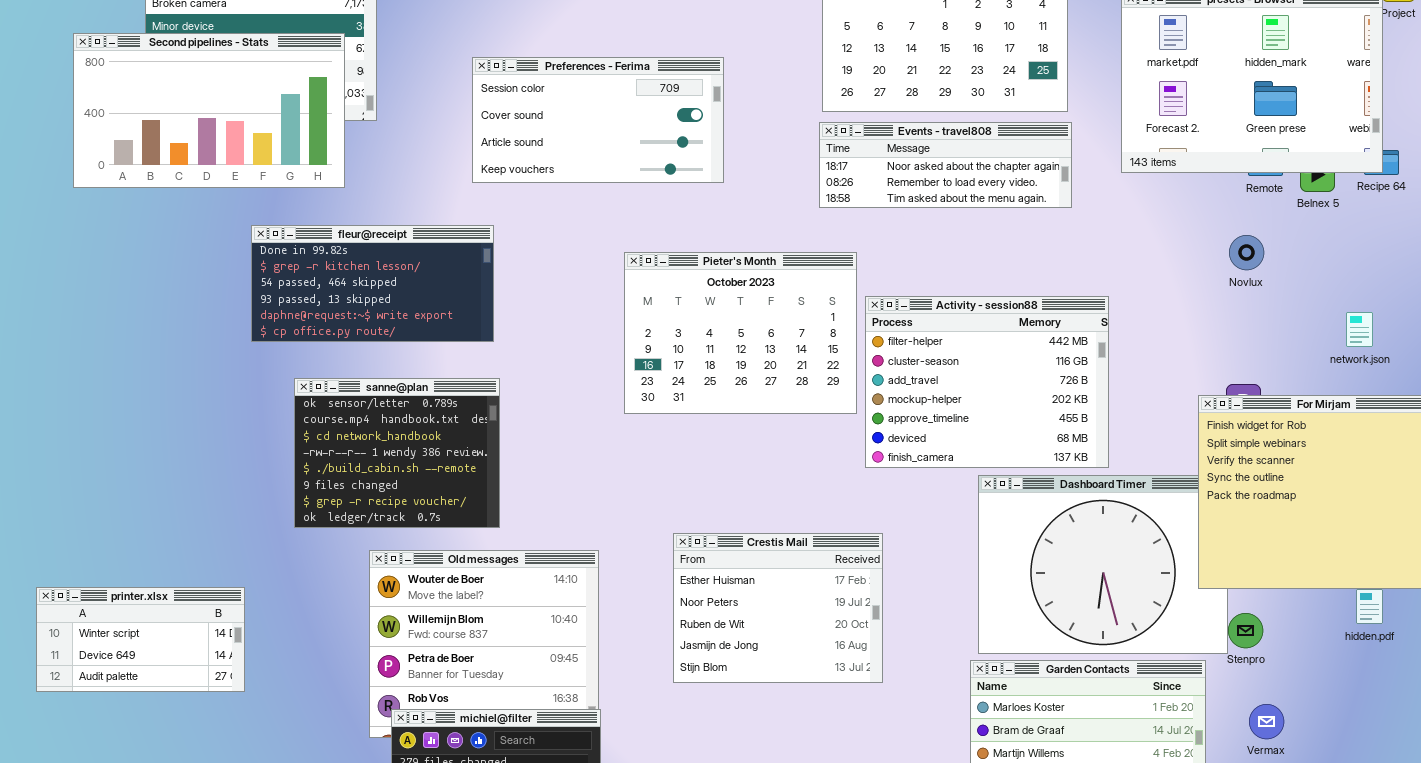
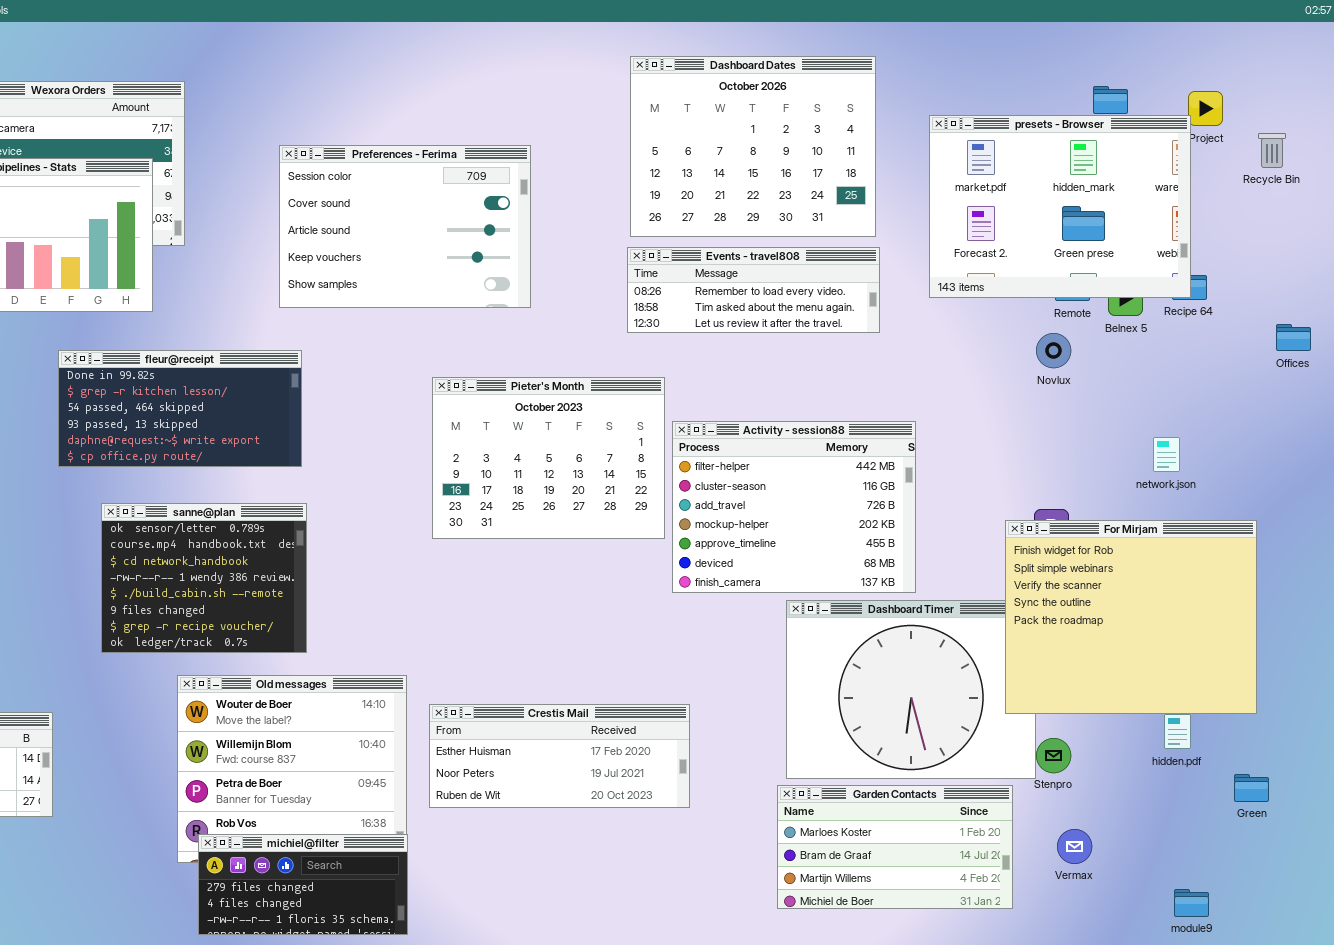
Preferences - Ferima: [472,57,724,183] -> [279,145,531,308], resized
Events - travel808: [819,122,1072,208] -> [627,247,880,333], scrolled down 1 row
Novlux: [1229,235,1264,270] -> [1036,333,1071,368], moved
Crestis Mail: [673,533,883,683] -> [429,704,690,808], resized

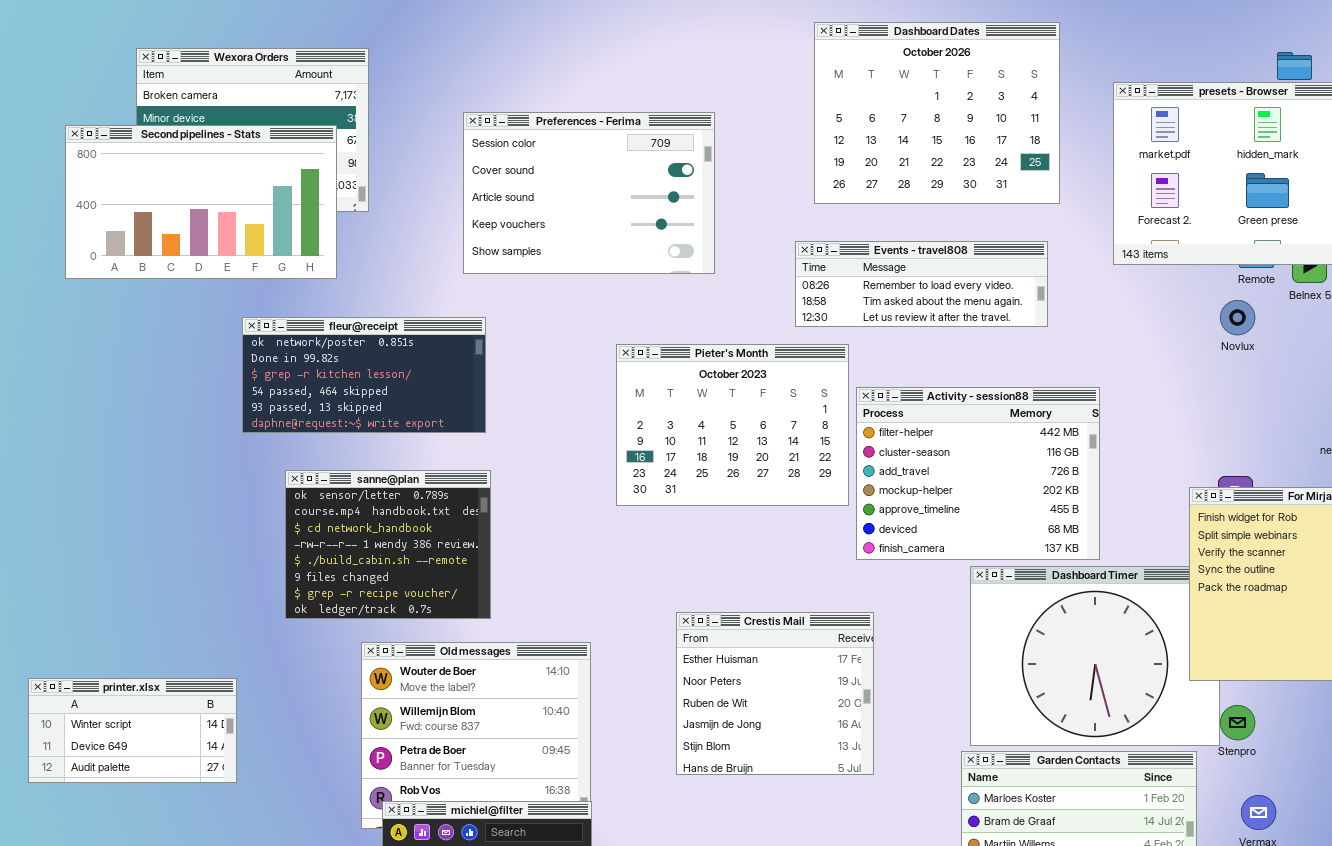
Events - travel808: [627,247,880,333] -> [795,241,1048,327], moved
fleur@receipt: [58,350,302,467] -> [242,317,486,433], scrolled up 1 row
Crestis Mail: [429,704,690,808] -> [676,612,874,775], resized

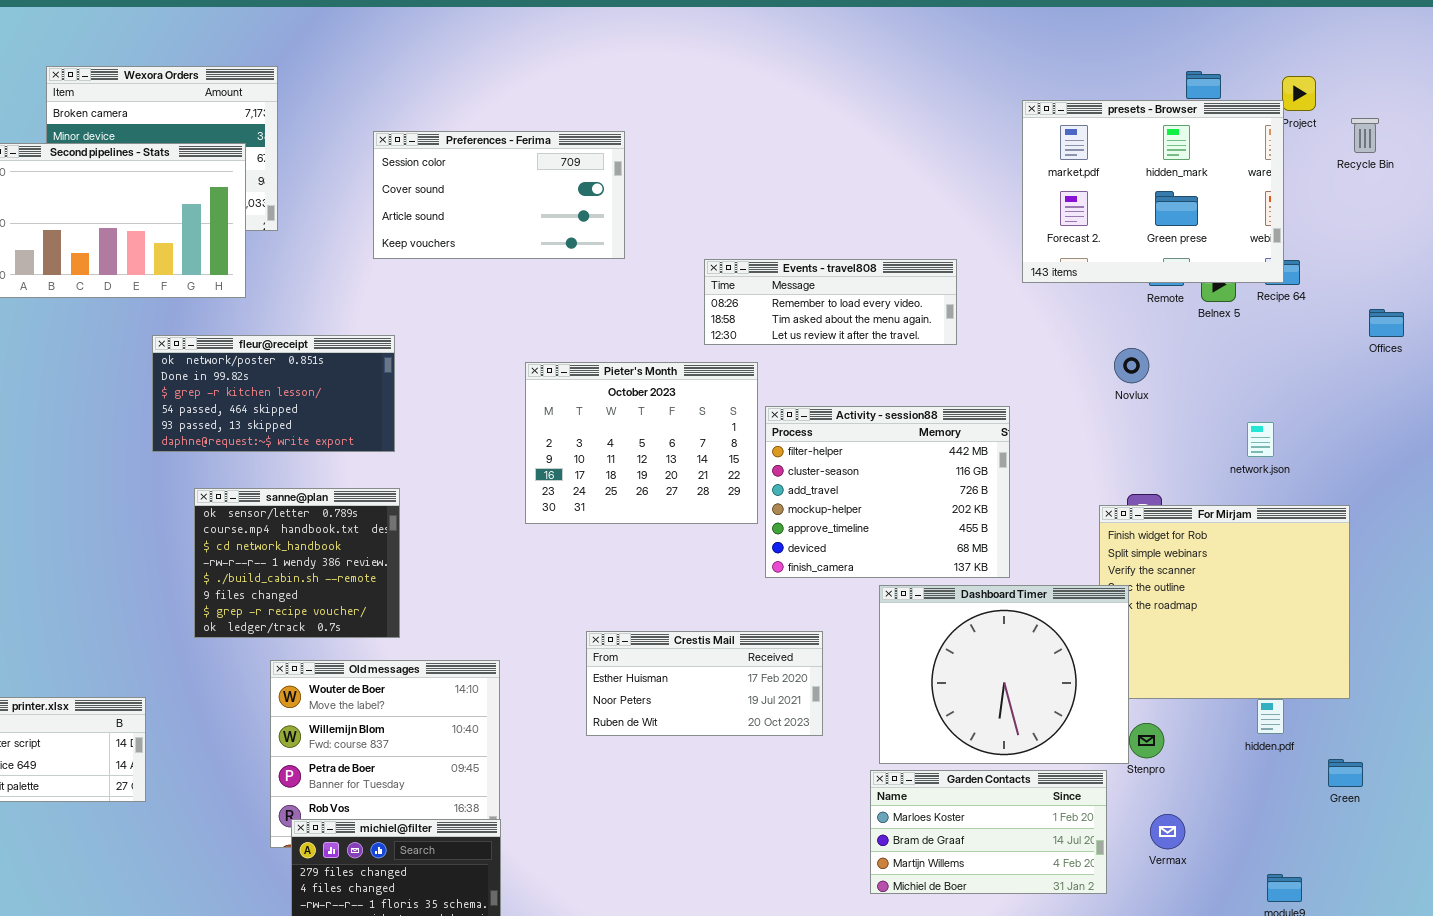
Dashboard Dates: [814,22,1060,204] -> none, closed
Preferences - Ferima: [463,112,715,274] -> [373,131,625,259], resized
Novlux: [1220,300,1255,335] -> [1114,348,1149,383], moved
Dashboard Timer: [970,566,1220,746] -> [879,585,1129,764], raised
Crestis Mail: [676,612,874,775] -> [586,631,823,736], resized

